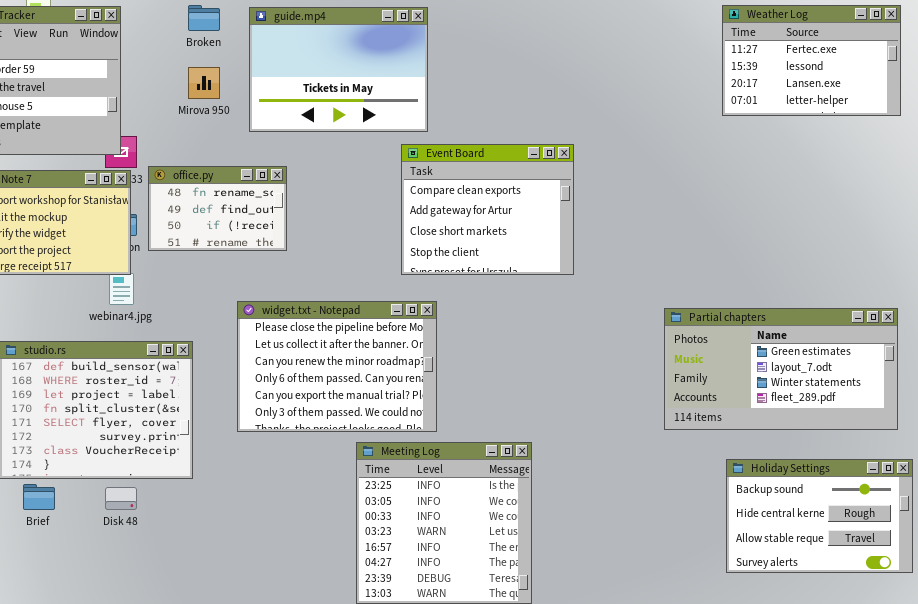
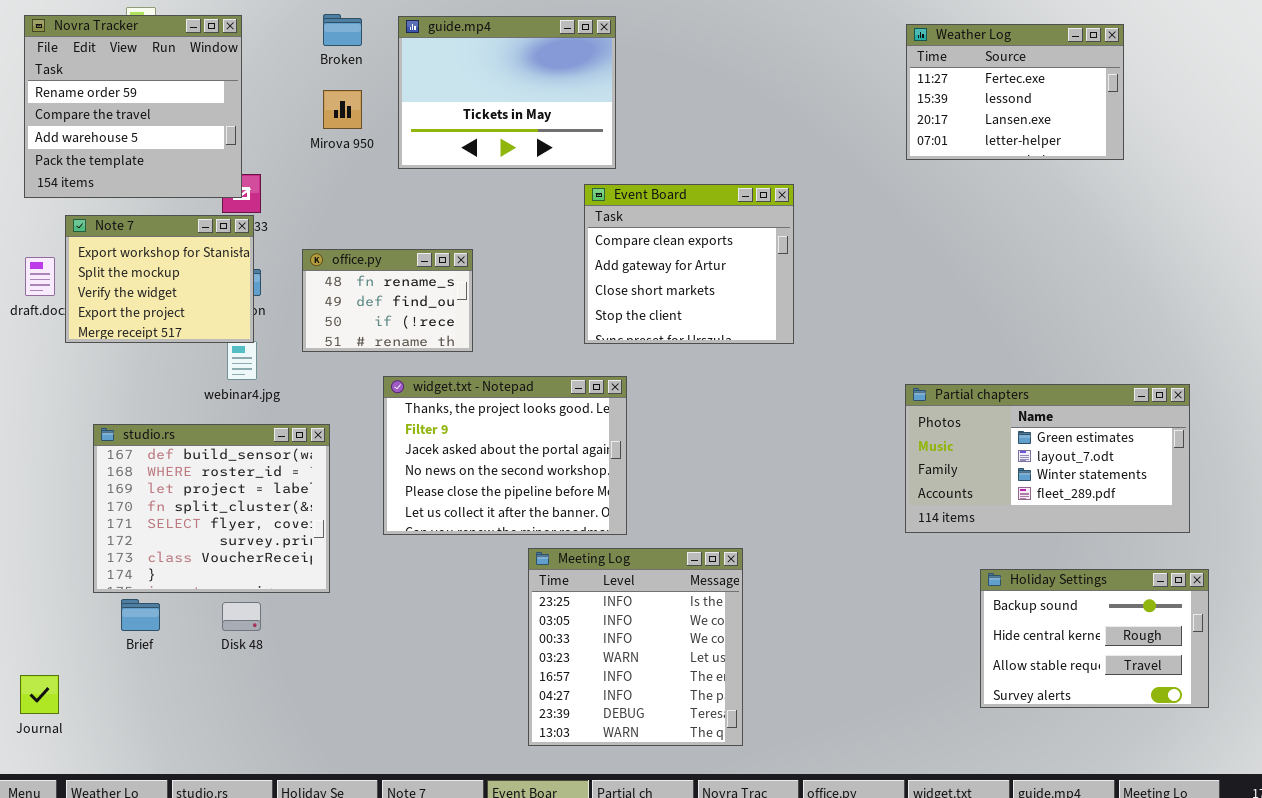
Weather Log: [722,5,901,116] -> [906,24,1124,160], moved
office.py: [148,166,287,251] -> [302,249,473,352], moved
widget.txt - Notepad: [237,301,437,432] -> [383,376,627,535], scrolled up 4 rows

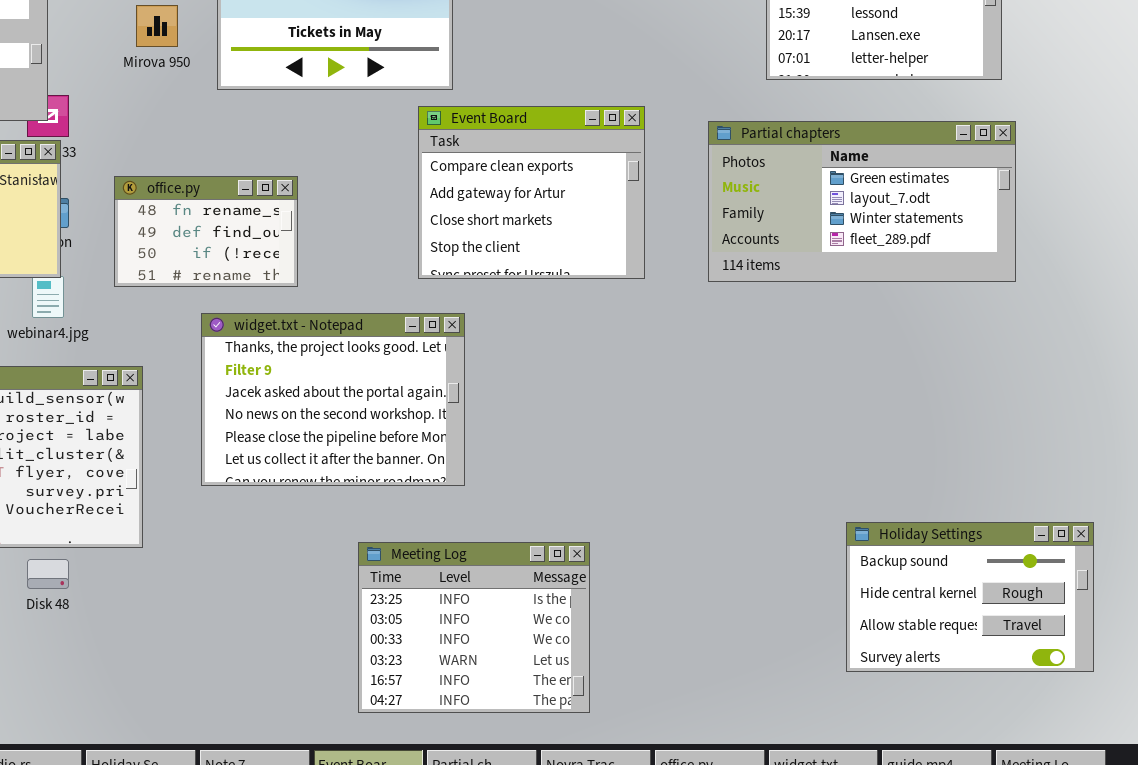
Partial chapters: [905,384,1190,533] -> [708,121,1016,282], moved
Meeting Log: [528,548,743,746] -> [358,542,590,713], resized

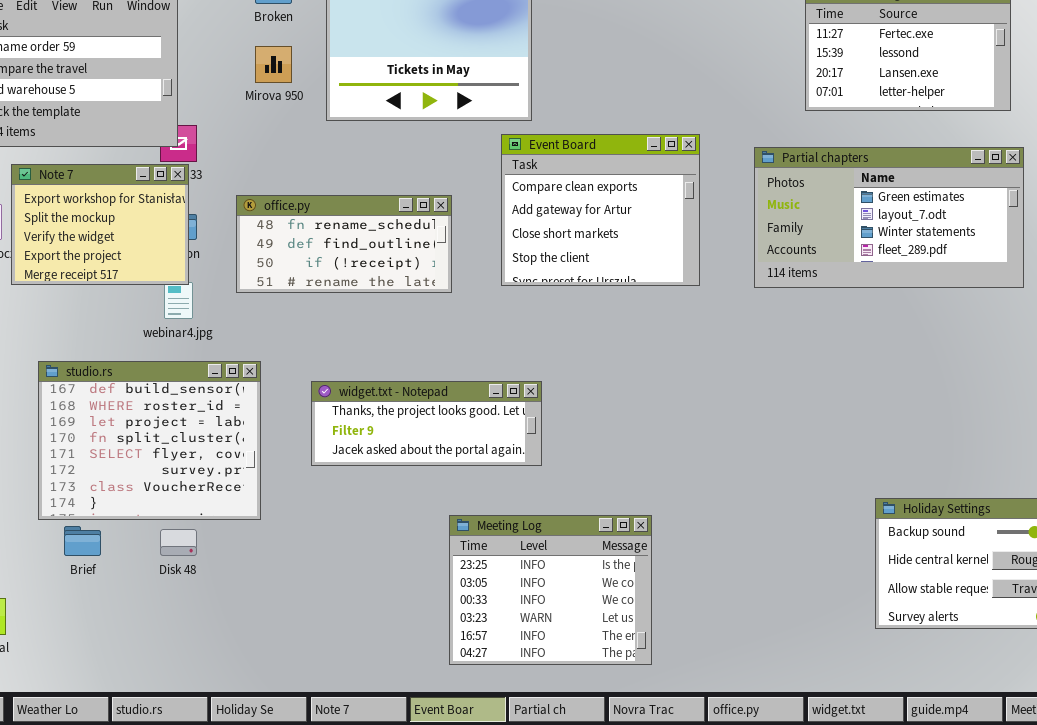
office.py: [114,176,298,287] -> [236,195,452,293], resized
widget.txt - Notepad: [201,313,465,486] -> [311,381,542,466], resized

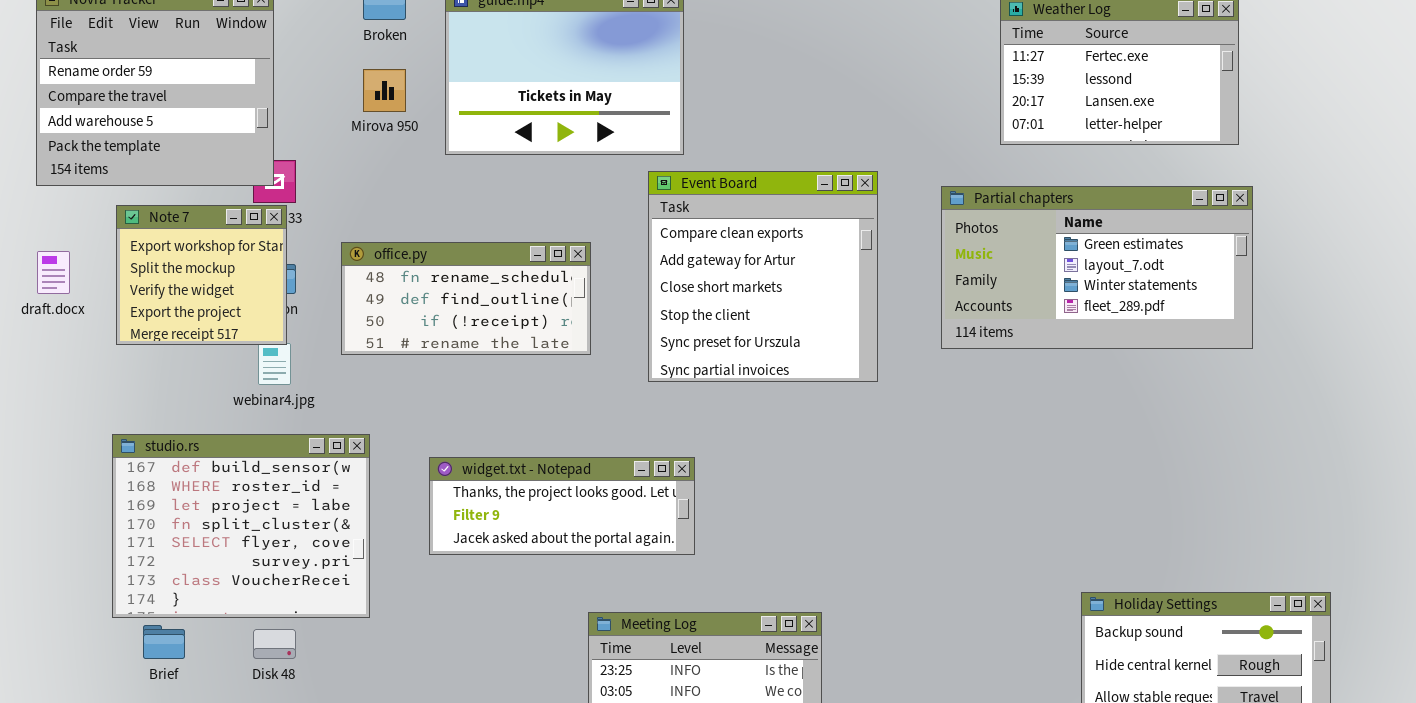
Event Board: [501,134,700,286] -> [648,171,878,382], resized
Note 7: [11,164,189,285] -> [116,205,287,345], resized

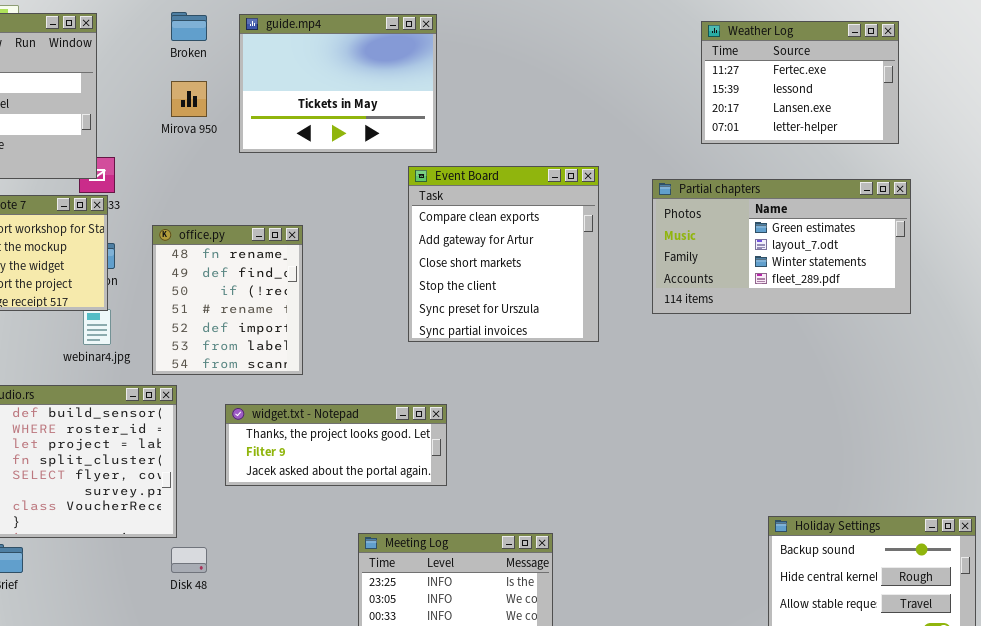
office.py: [341,242,591,355] -> [152,225,303,375], resized
Disk 48: [253,629,296,659] -> [171,547,207,573], moved

